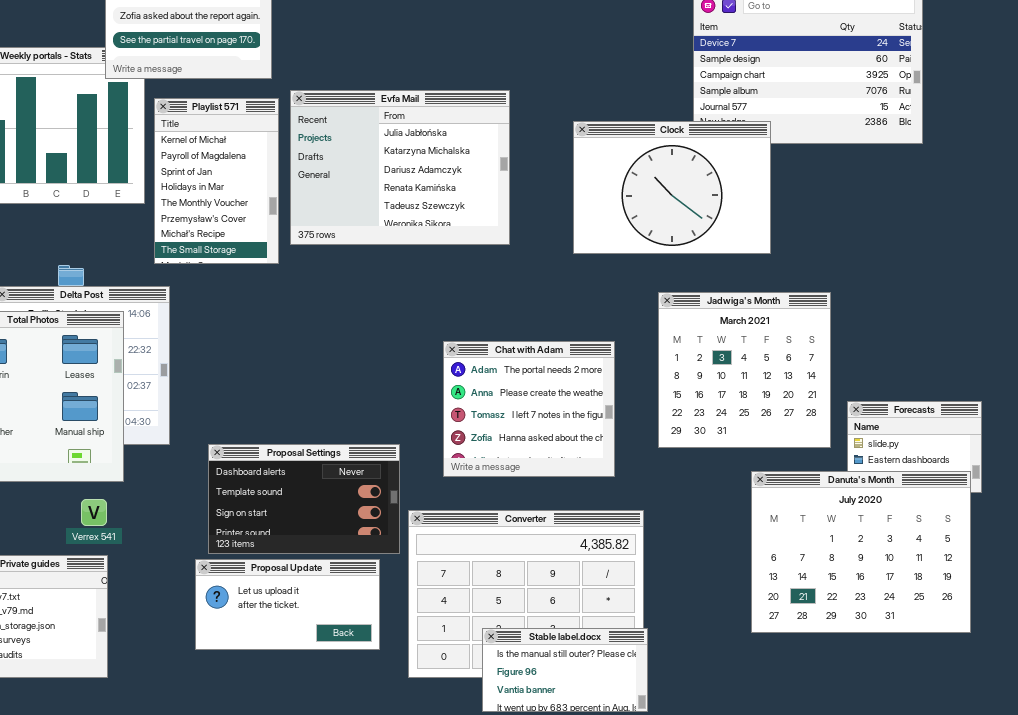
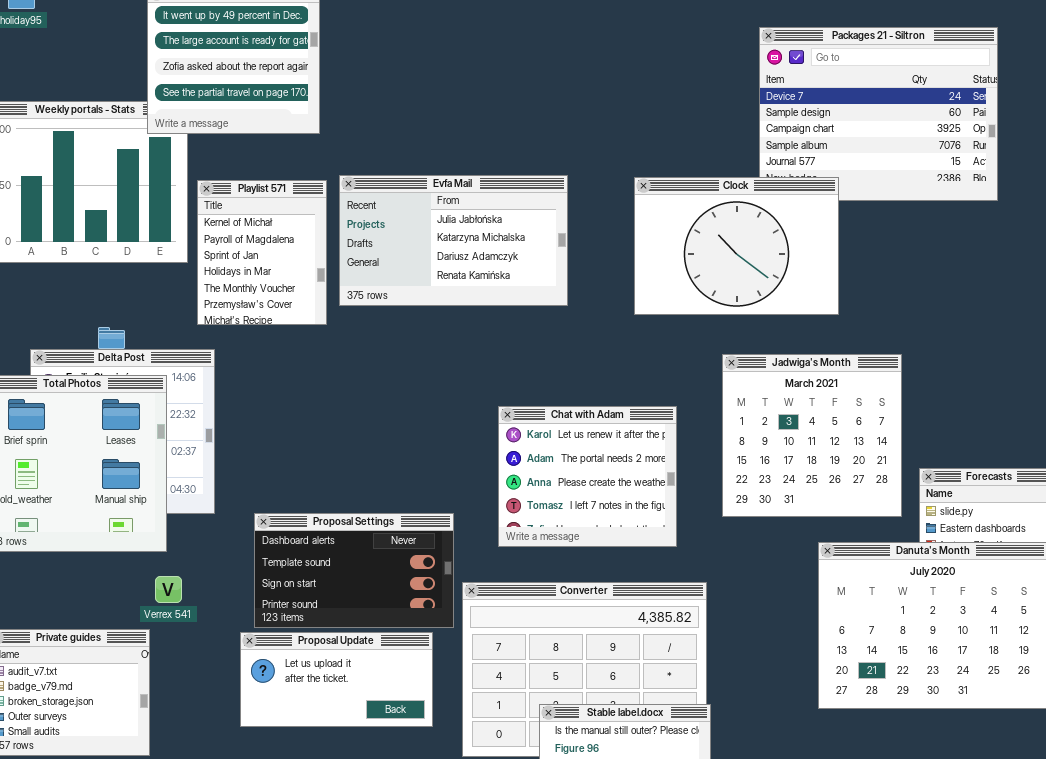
Evfa Mail: [290,90,510,245] -> [339,175,568,306], resized
Playlist 571: [154,98,279,264] -> [197,180,327,325], resized
Chat with Adam: [443,341,615,477] -> [498,406,677,547], scrolled up 1 row
Verrex 541: [81,499,107,526] -> [155,576,182,603], moved

